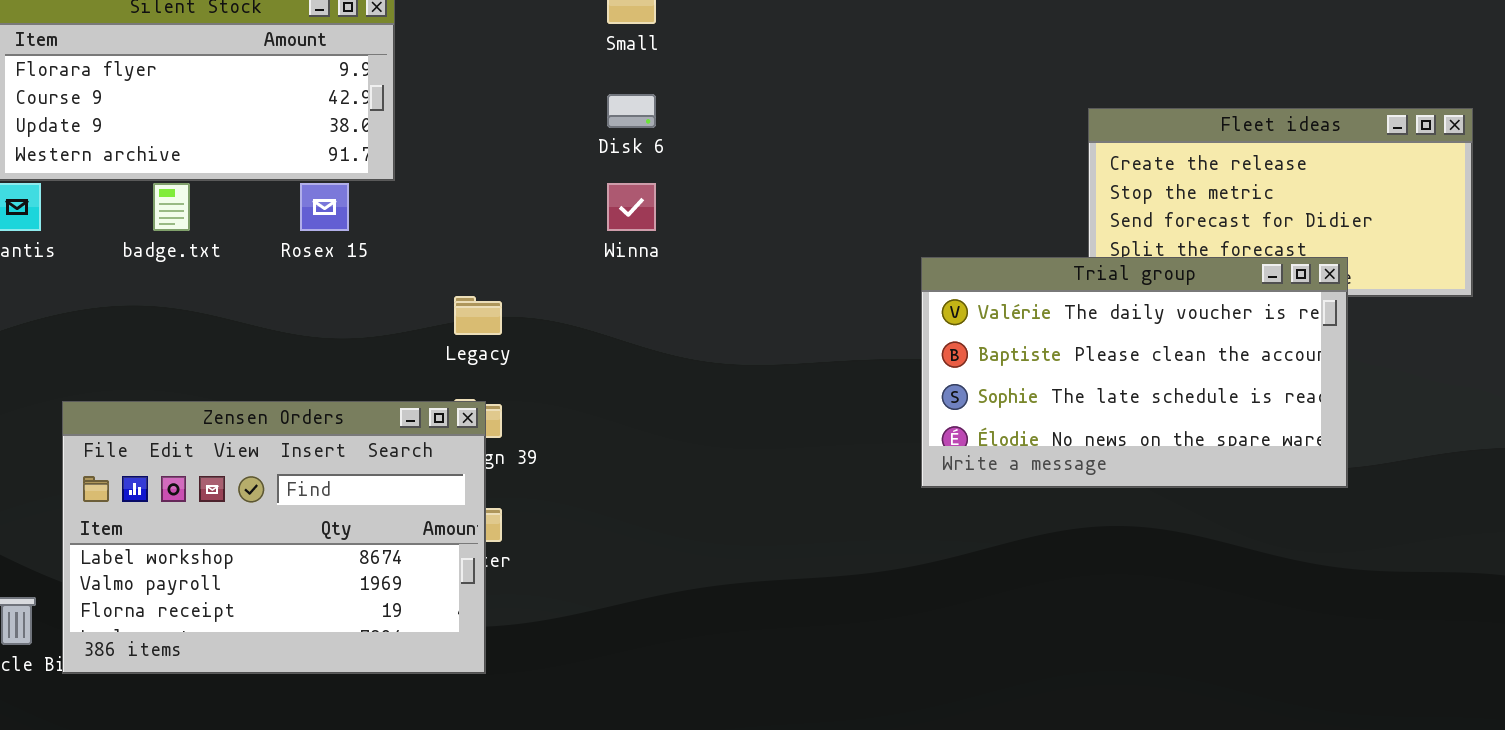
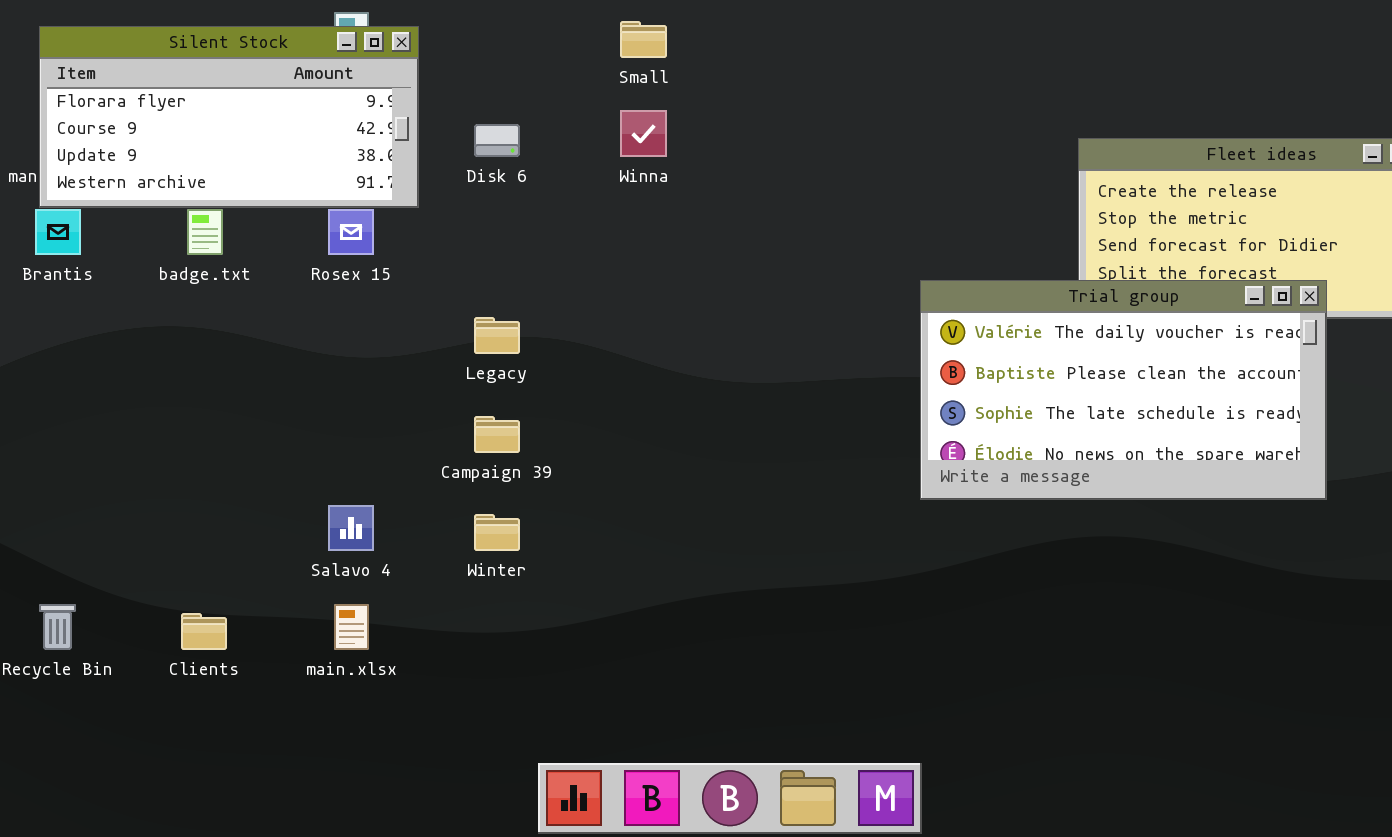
Disk 6: [607,94,656,128] -> [474,124,520,157], moved
Winna: [607,183,656,231] -> [620,110,667,157], moved
Zensen Orders: [62,401,486,674] -> none, closed

